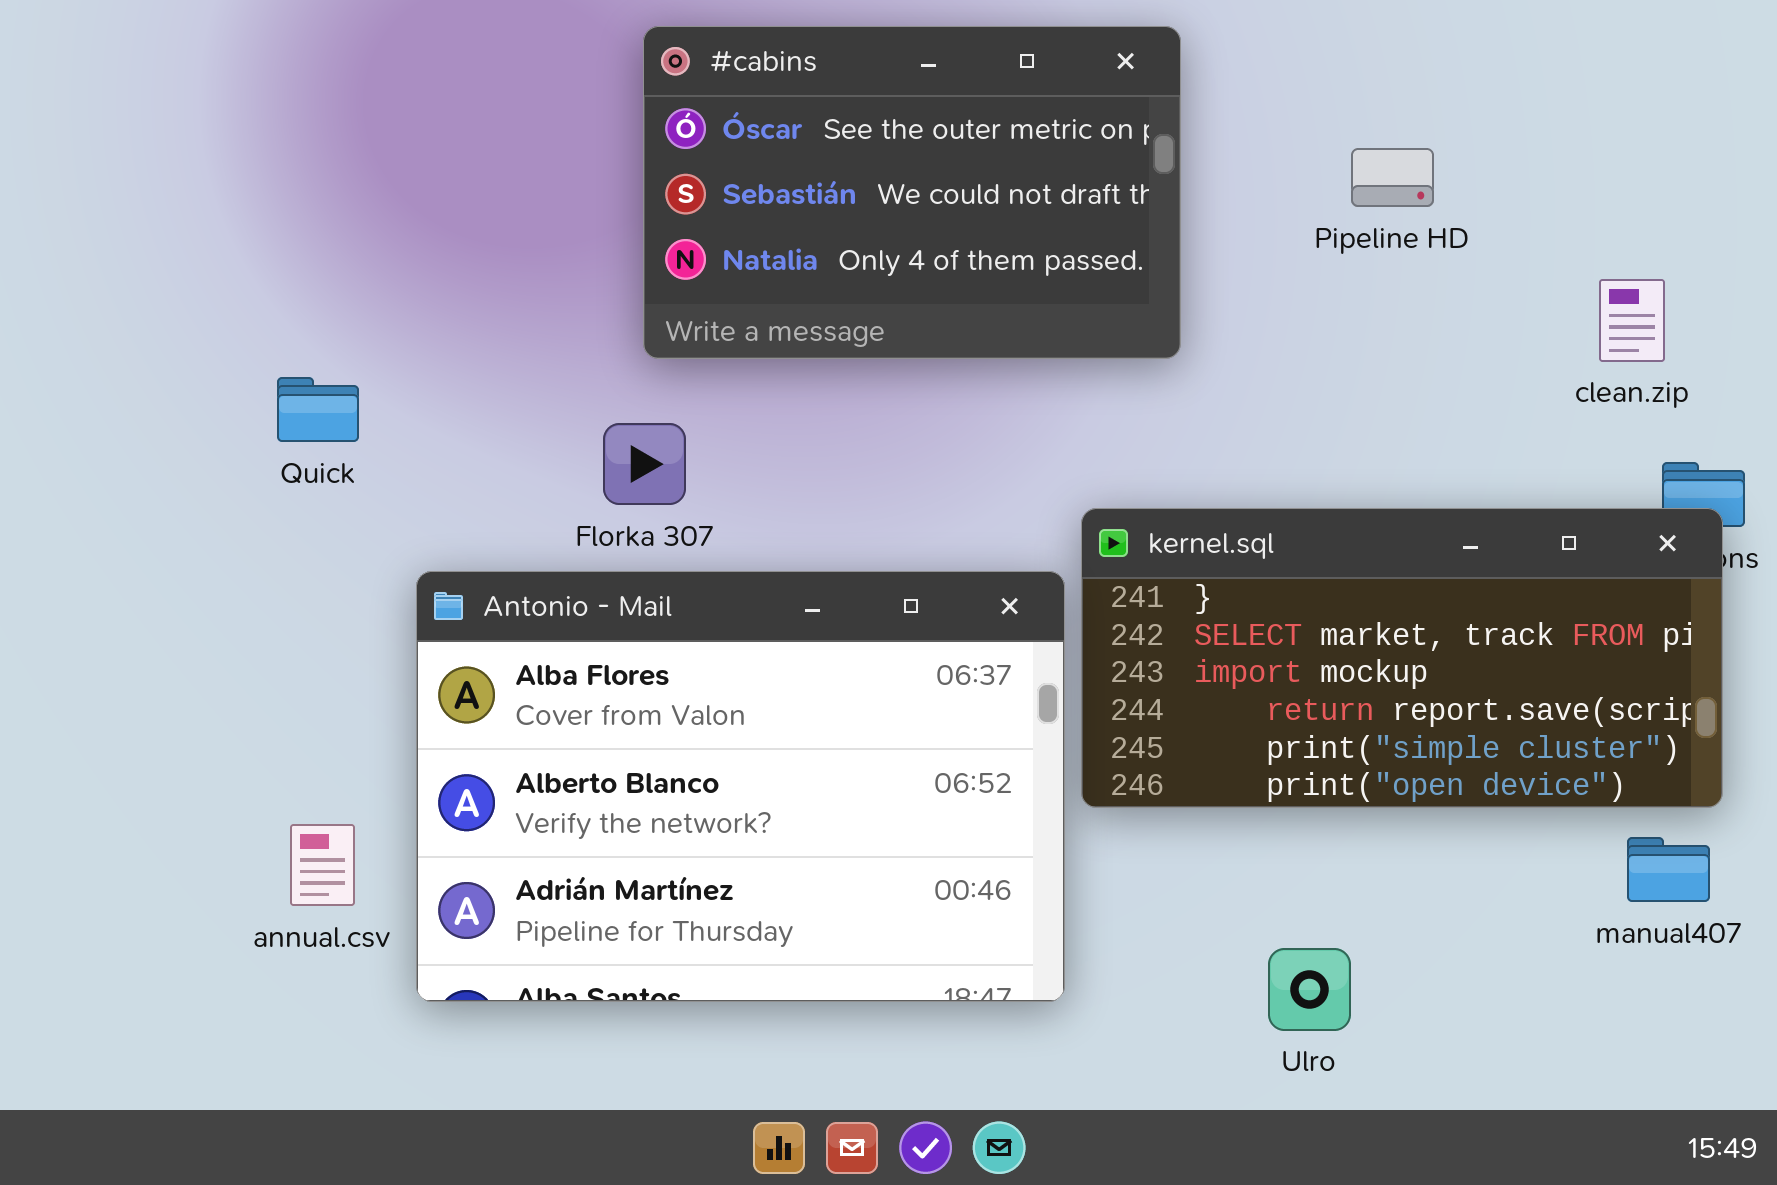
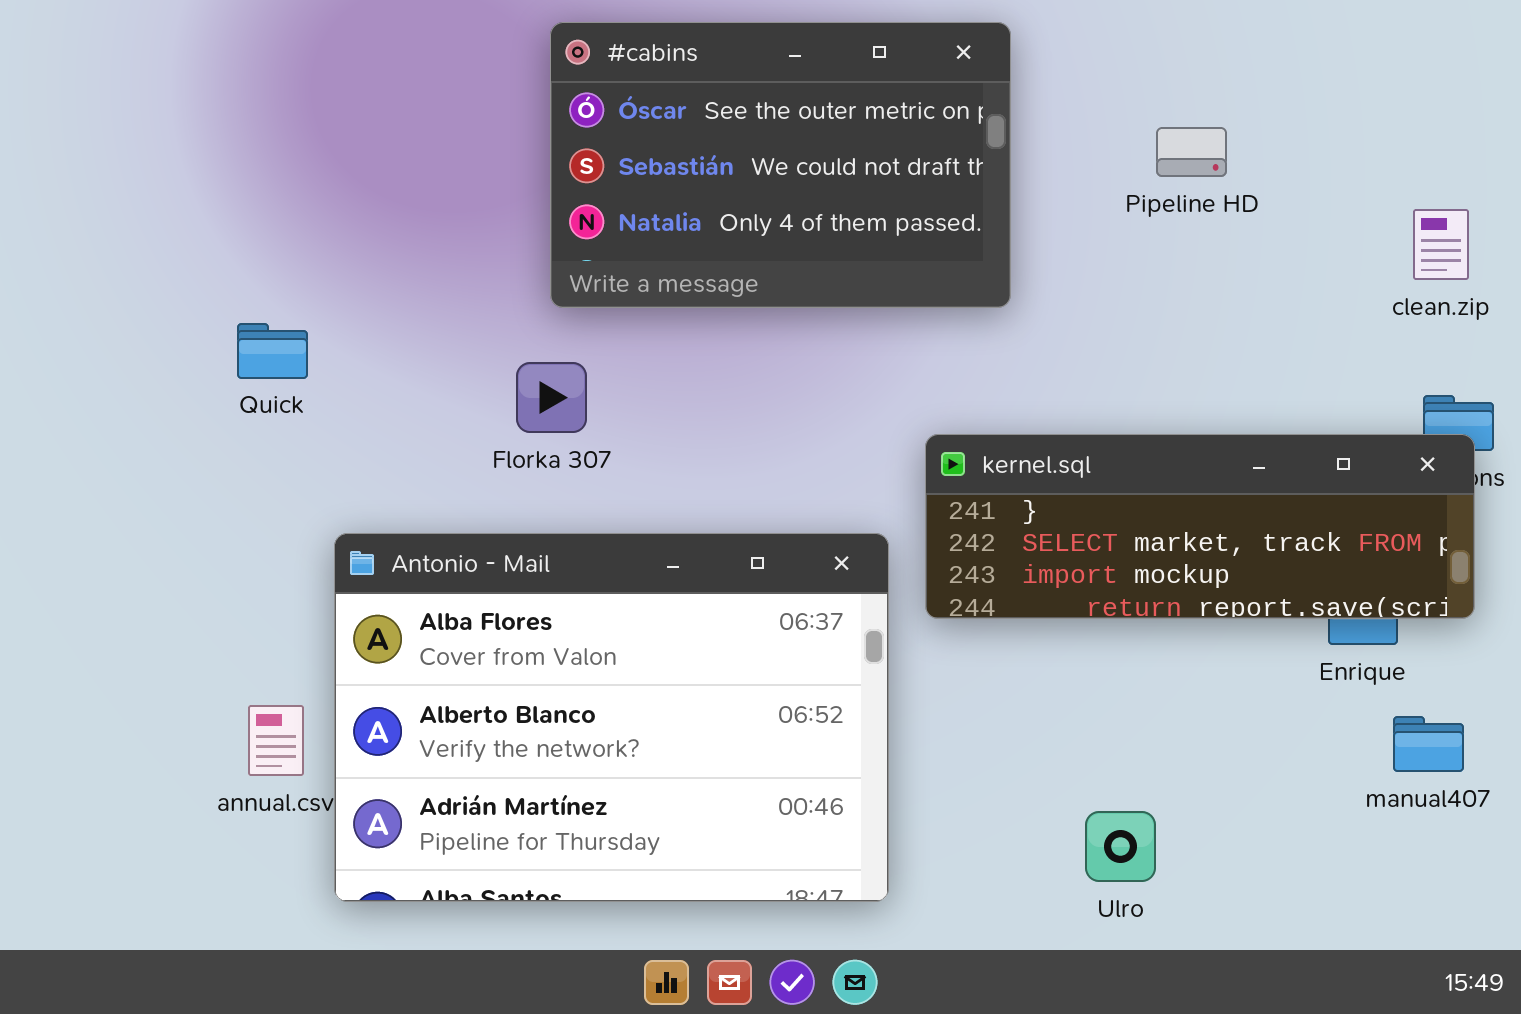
clean.zip: [1599,279,1665,362] -> [1413,209,1469,280], moved
kernel.sql: [1081,508,1723,808] -> [925,434,1475,619], resized
Antonio - Mail: [416,571,1065,1002] -> [334,533,889,902], moved

